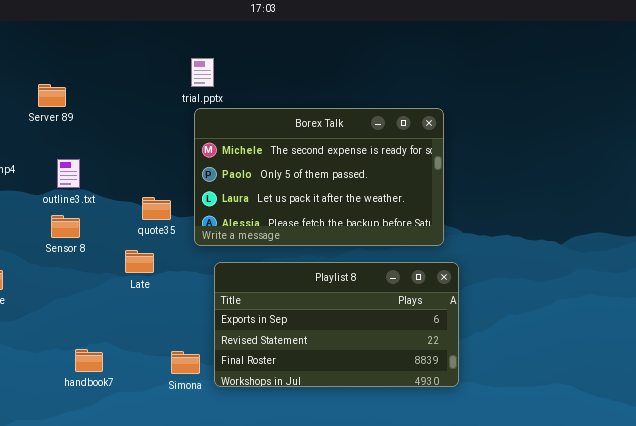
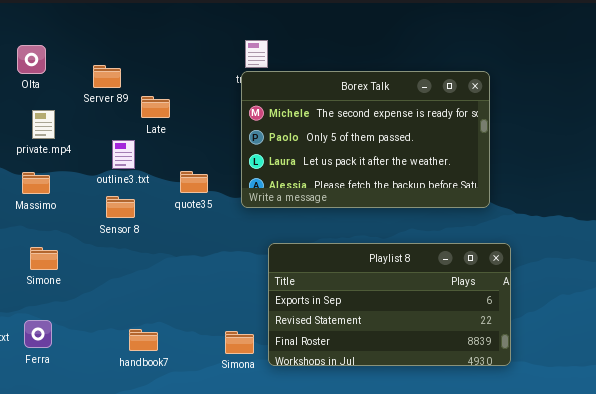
Borex Talk: [194,108,444,246] -> [241,71,490,208], moved
quote35: [142,197,171,220] -> [180,171,208,193], moved
Late: [125,250,154,273] -> [141,96,170,118], moved

